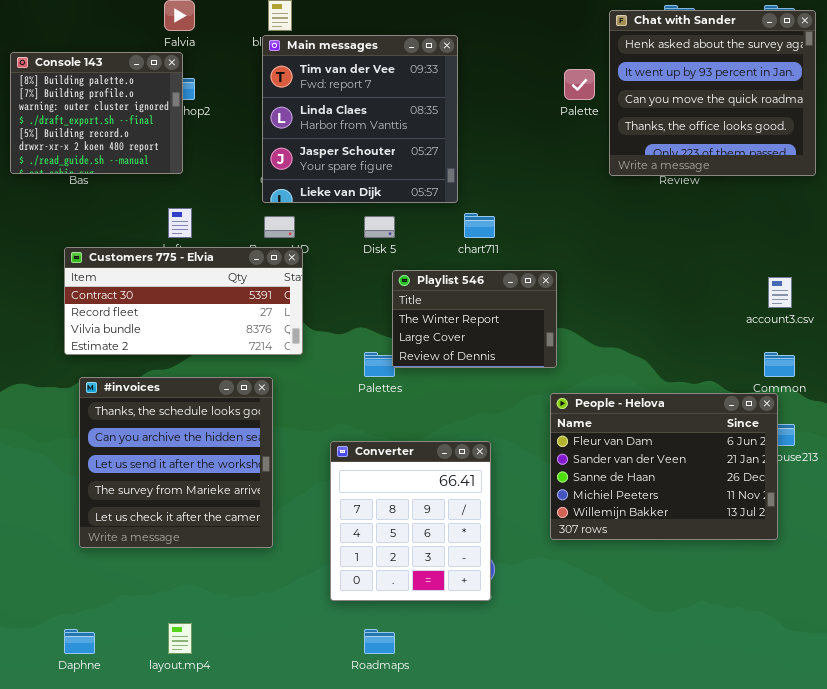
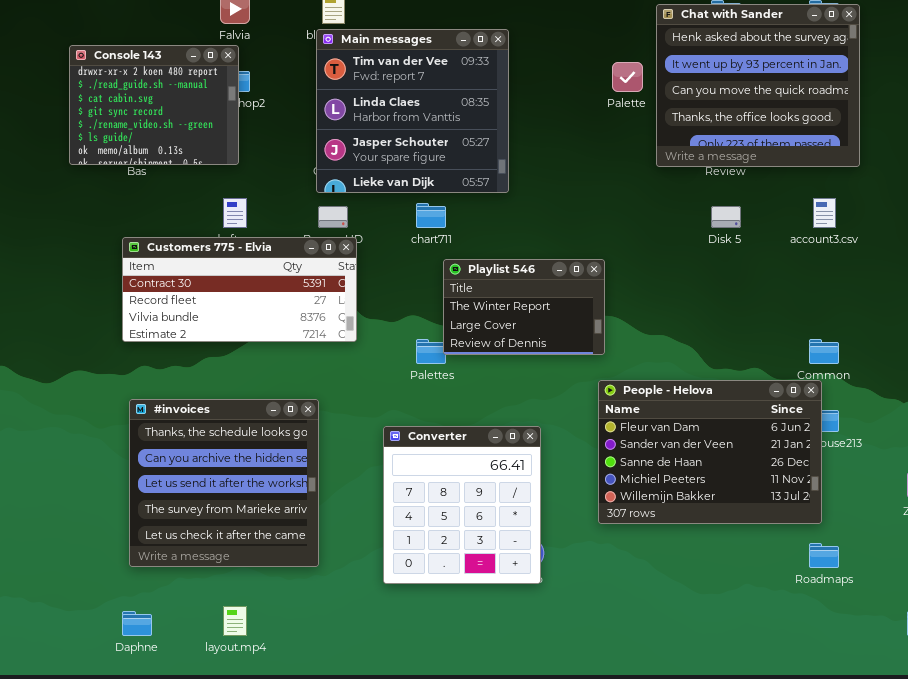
Console 143: [10,52,183,174] -> [69,45,239,165], scrolled down 5 rows
chart711: [464,213,495,238] -> [416,203,446,228], moved
Disk 5: [364,216,395,238] -> [711,206,741,228], moved
account3.csv: [768,277,792,308] -> [813,198,836,228], moved
#invoices: [79,377,273,548] -> [129,399,319,567], moved
Roadmaps: [364,629,395,654] -> [809,543,839,568], moved

